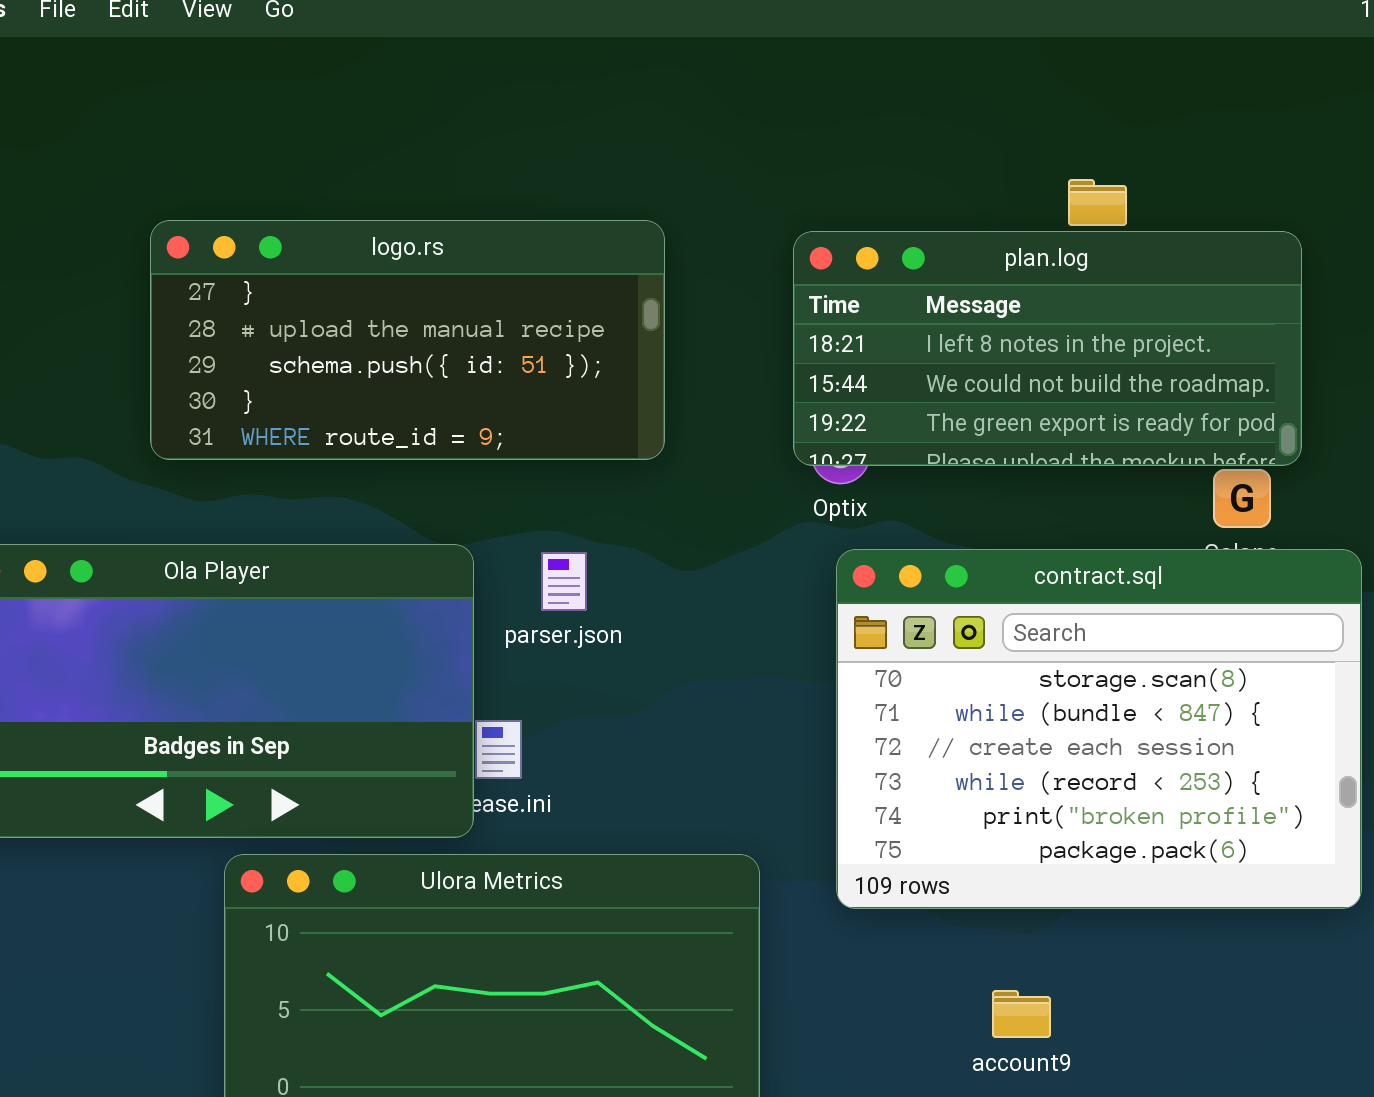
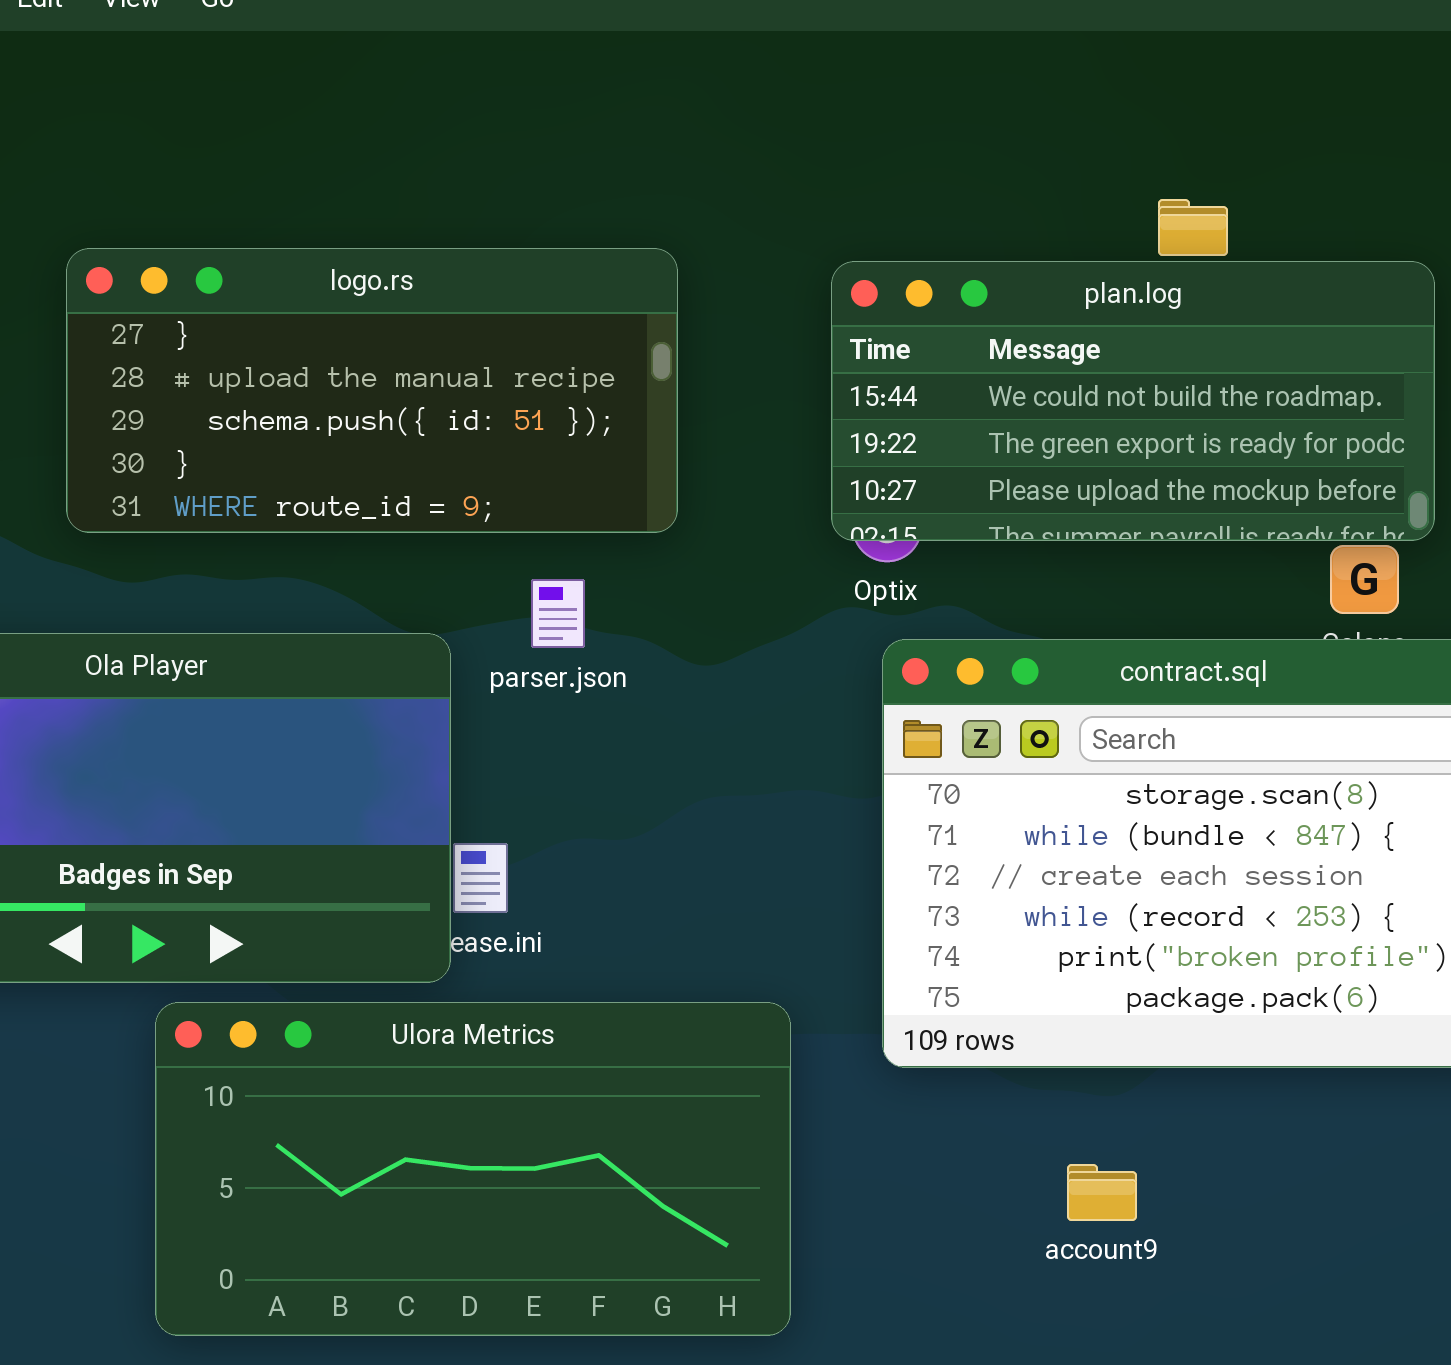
plan.log: [793,231,1302,466] -> [831,261,1435,541], scrolled down 1 row
parser.json: [541,552,587,611] -> [531,579,585,648], moved

